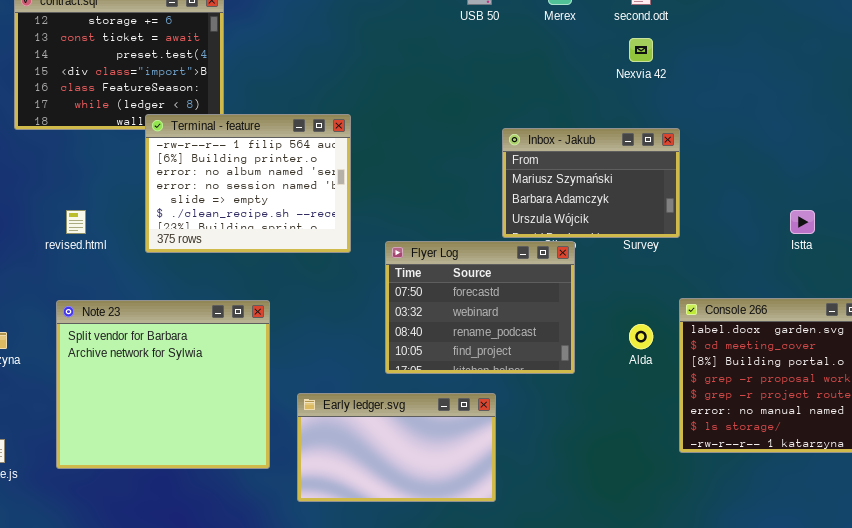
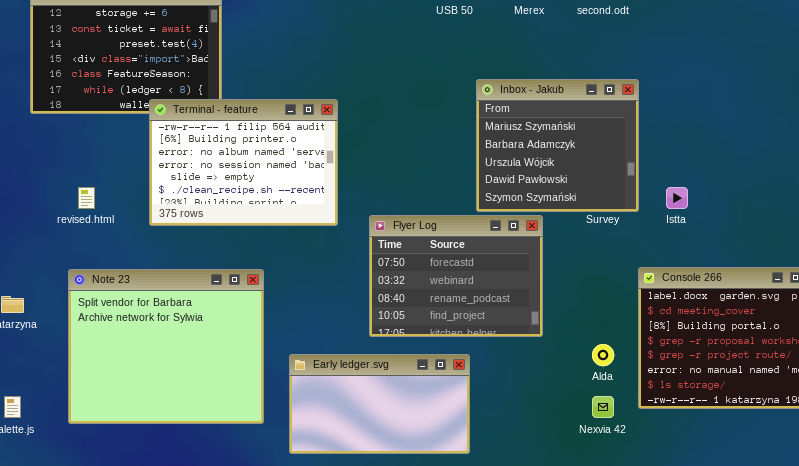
Nexvia 42: [629,38,653,62] -> [592,396,614,418], moved
Inbox - Jakub: [502,128,680,238] -> [476,79,639,212], resized
Istta: [790,210,815,234] -> [666,187,688,209], moved
Alda: [629,324,653,349] -> [592,344,614,366], moved

